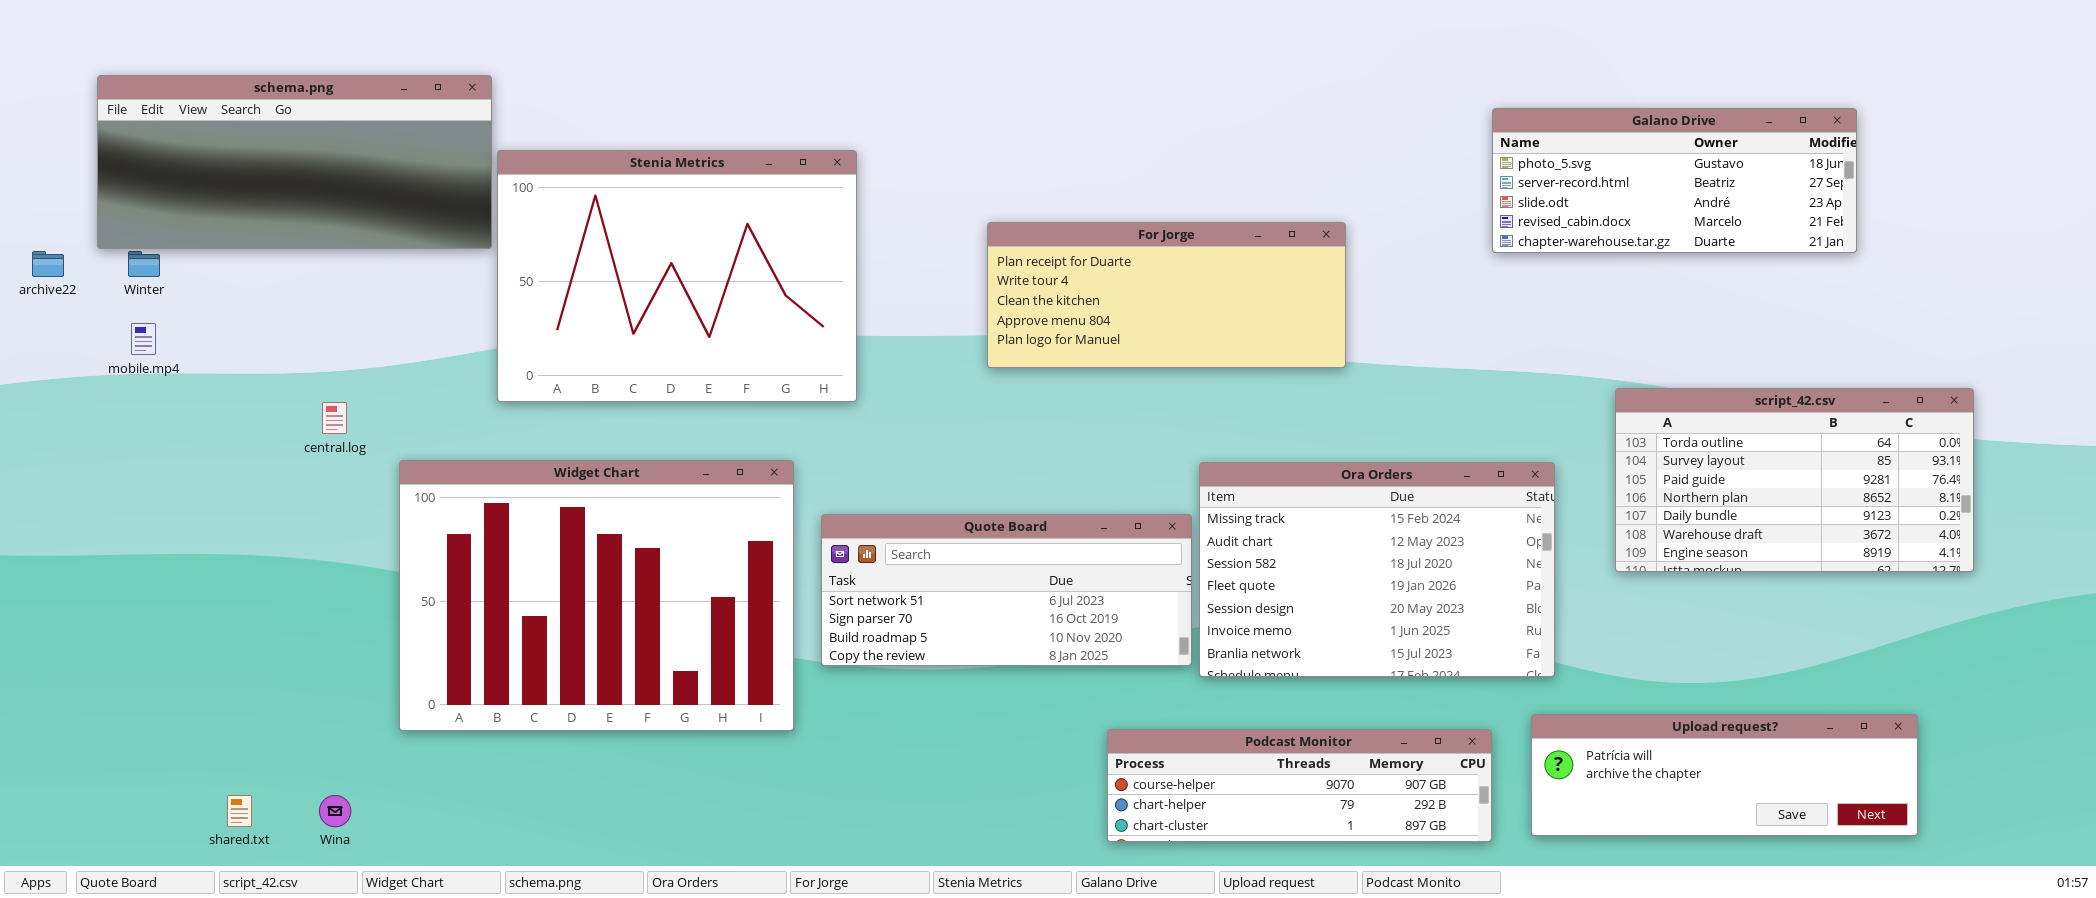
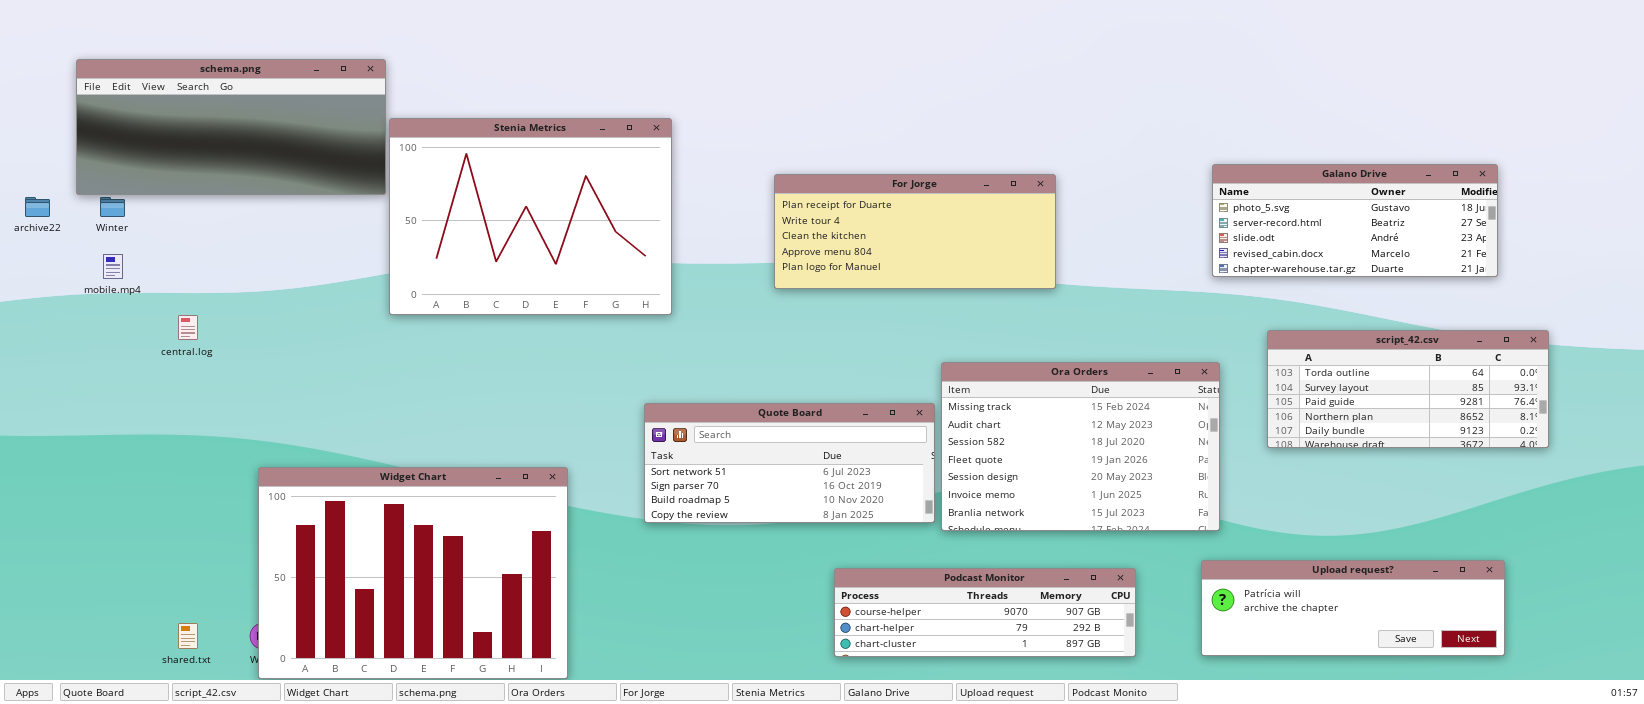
Galano Drive: [1492,108,1857,253] -> [1212,164,1498,277], moved
script_42.csv: [1615,388,1974,572] -> [1267,330,1549,448], resized
central.log: [322,402,347,434] -> [178,315,198,340], moved
Widget Chart: [399,460,794,731] -> [258,467,568,679], moved
Podcast Monitor: [1107,729,1492,842] -> [834,568,1136,657], moved

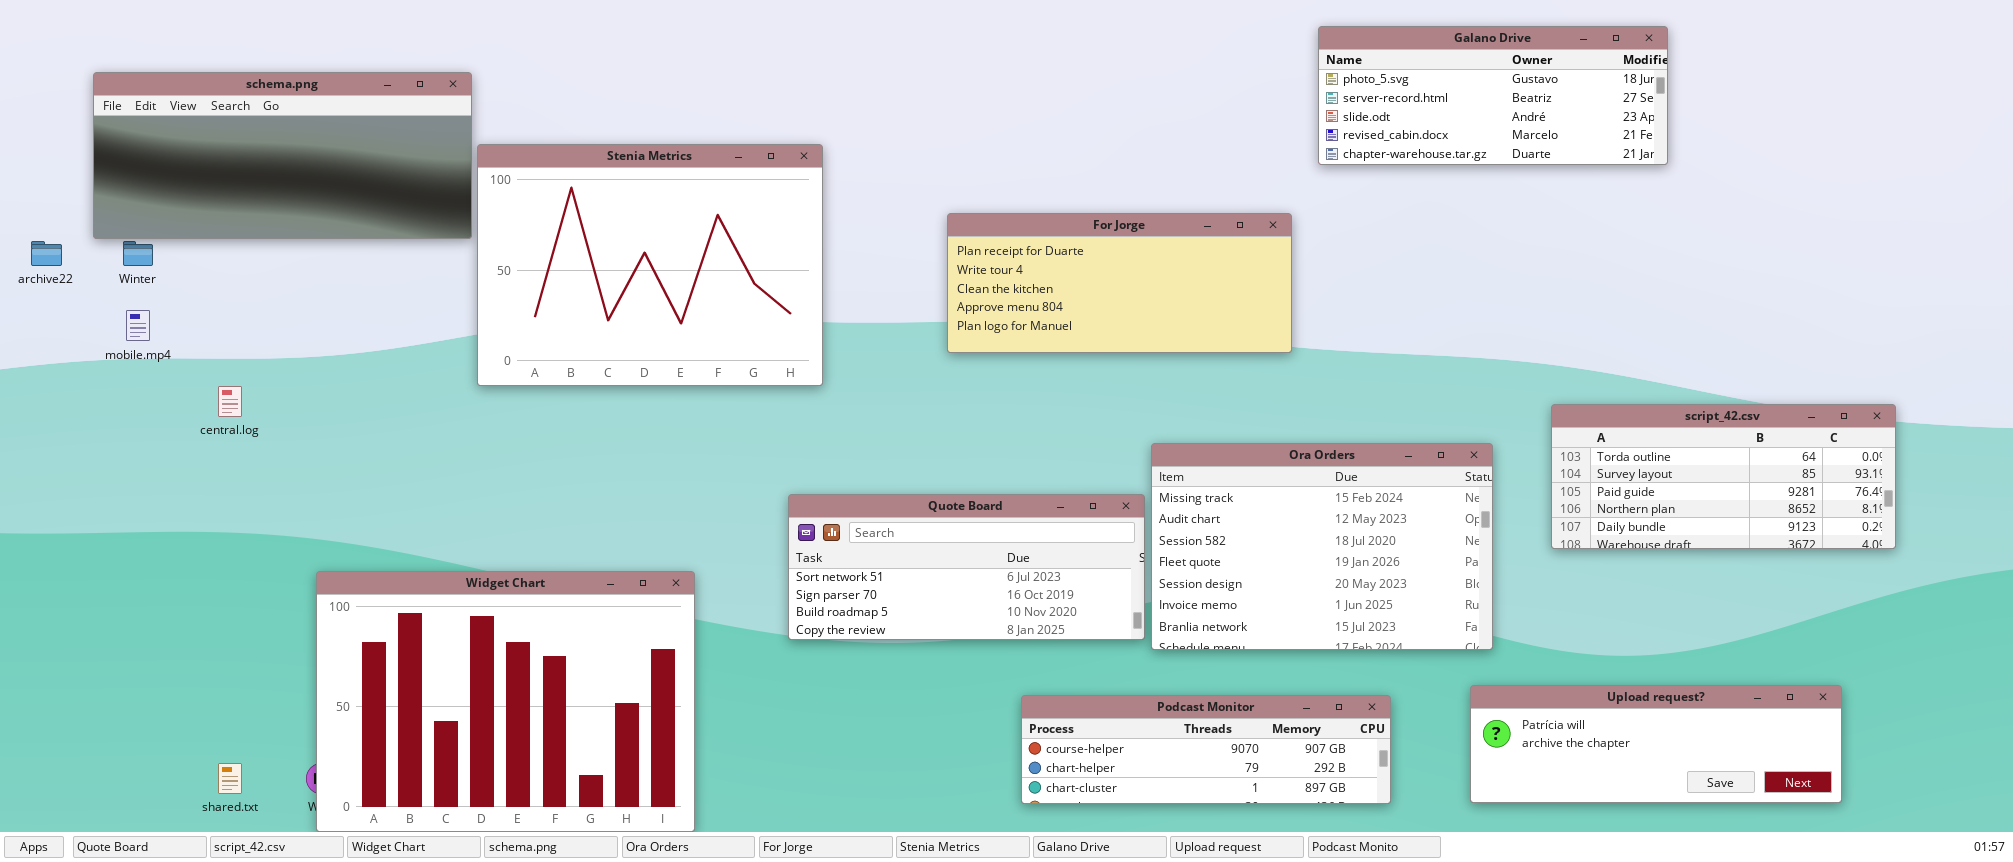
Galano Drive: [1212,164,1498,277] -> [1318,26,1668,165], moved

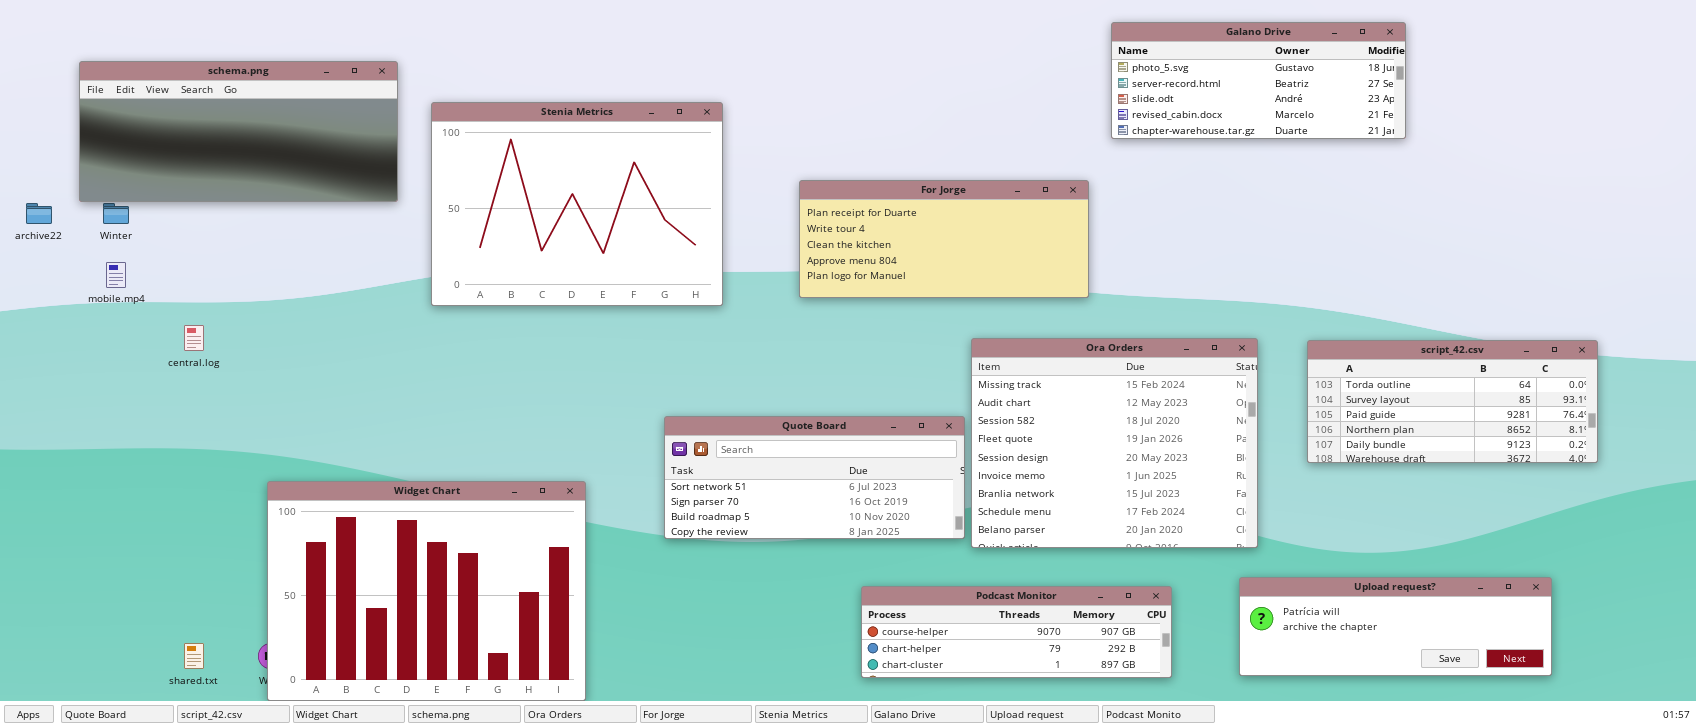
Stenia Metrics: [477,144,823,386] -> [431,102,723,306], moved
Ora Orders: [1151,443,1493,650] -> [971,338,1258,548], resized

